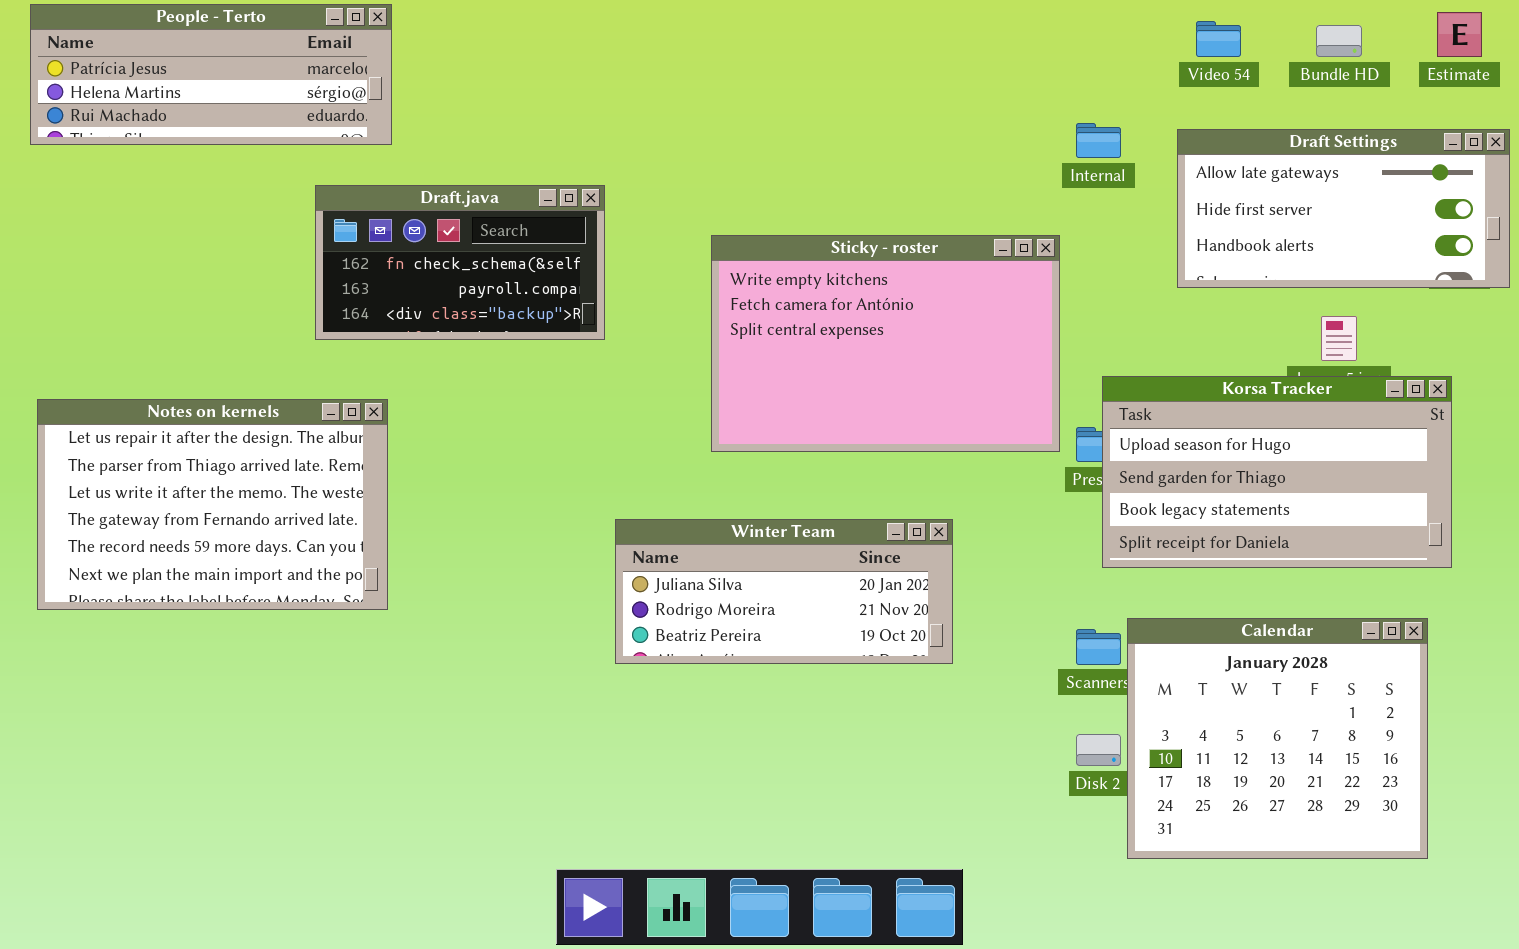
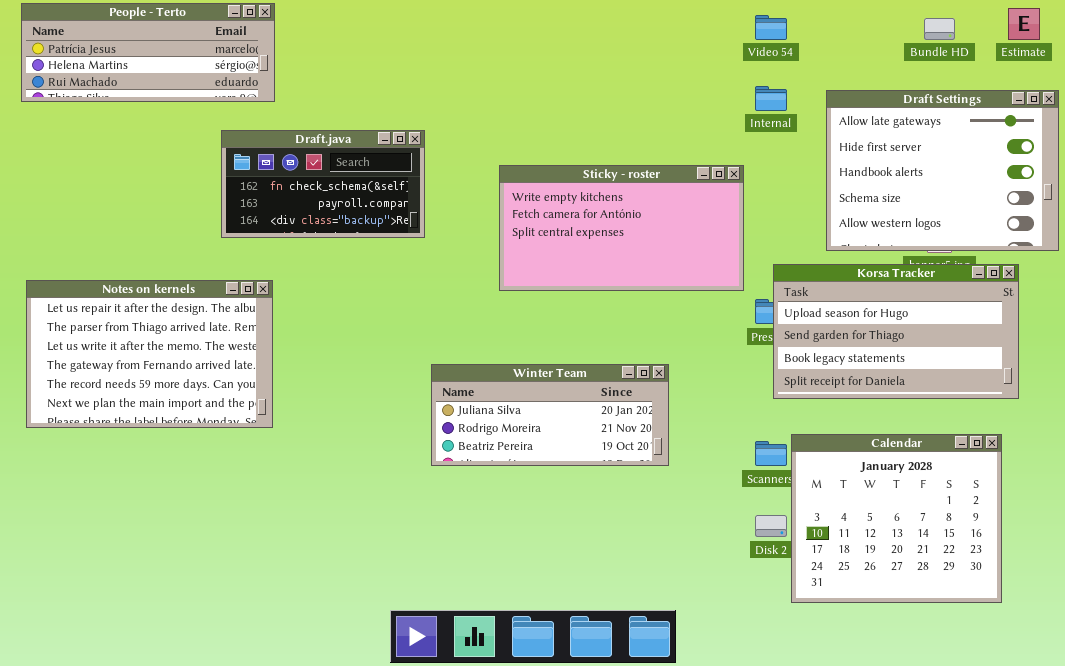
Video 54: [1196,21,1241,57] -> [755,15,787,40], moved
Draft Settings: [1177,129,1510,288] -> [826,90,1059,251], resized
Sticky - roster: [711,235,1060,452] -> [499,165,744,291], resized

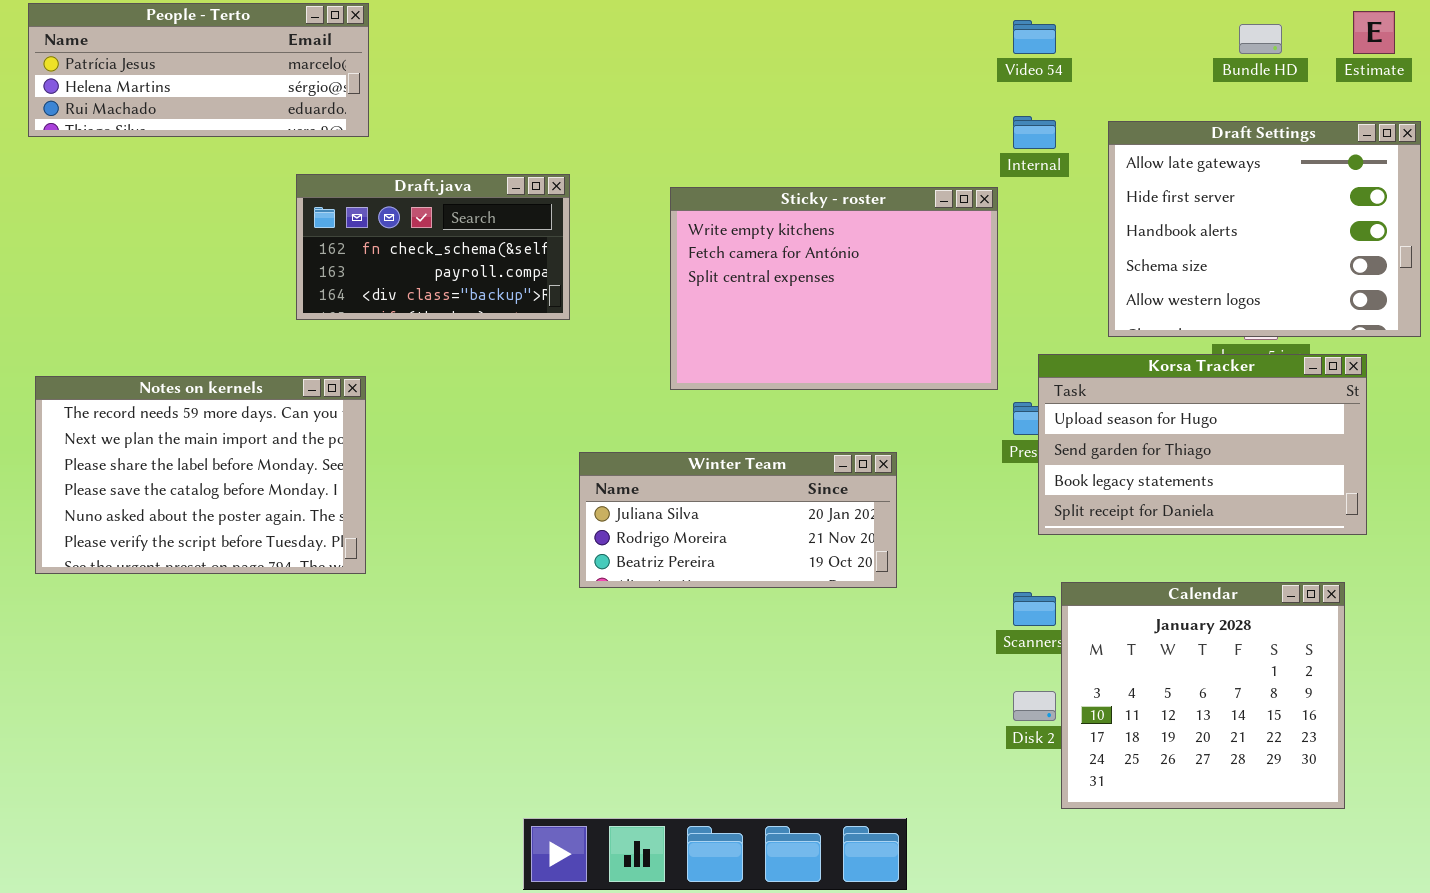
Sticky - roster: [499,165,744,291] -> [670,187,998,390], resized
Notes on kernels: [26,280,273,428] -> [35,376,366,574], scrolled down 4 rows
Winter Team: [431,364,669,466] -> [579,452,897,588], moved

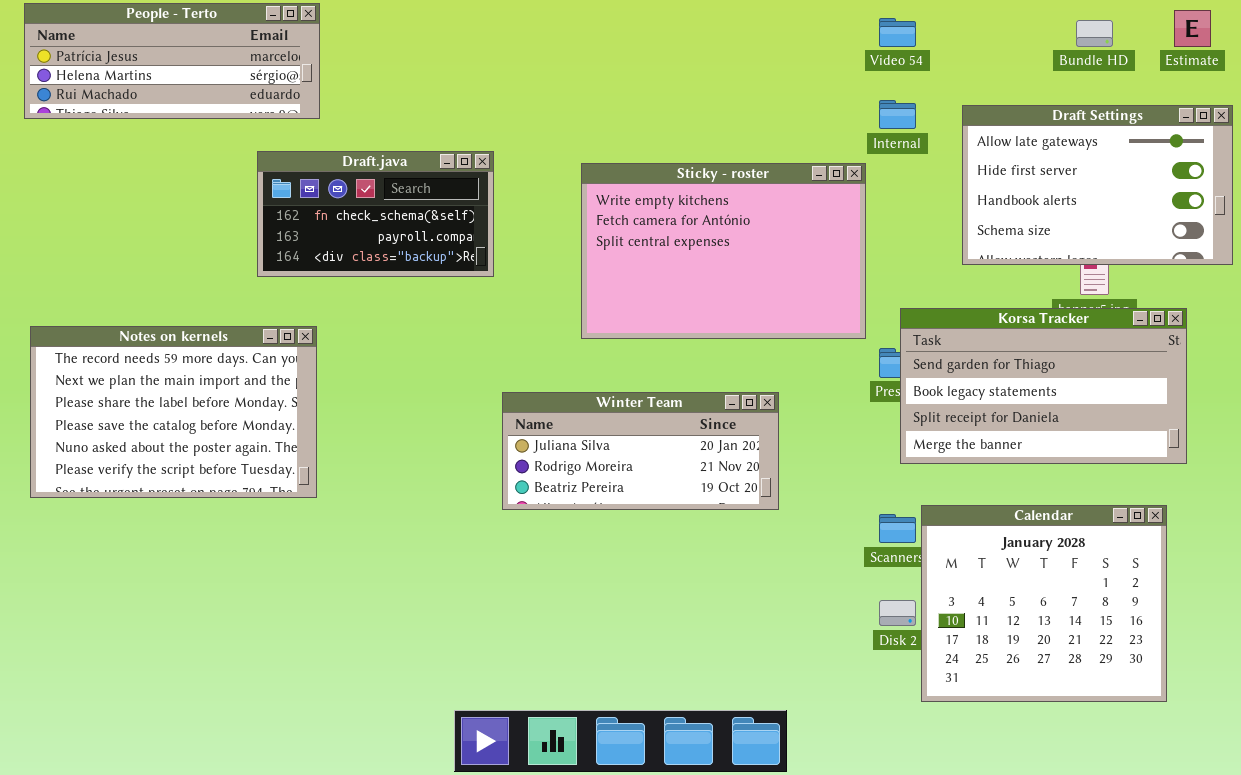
Draft Settings: [1108,121,1421,337] -> [962,105,1233,265], resized
Korsa Tracker: [1038,354,1367,535] -> [900,308,1187,464], scrolled down 1 row

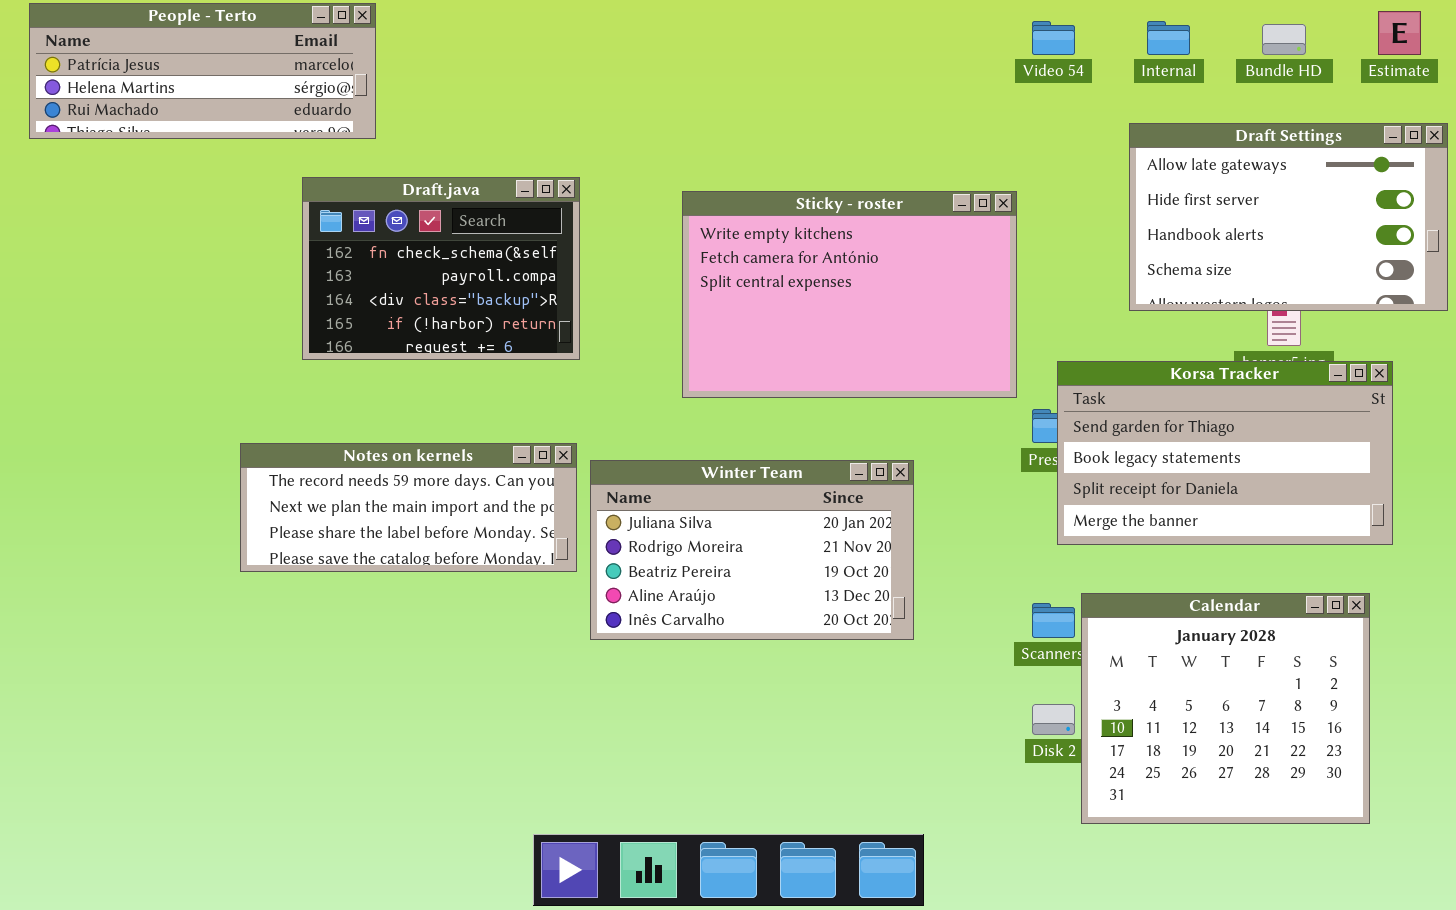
Internal: [879,100,916,129] -> [1147,21,1190,55], moved
Draft.java: [257,151,494,277] -> [302,177,580,360], resized
Notes on kernels: [30,326,317,498] -> [240,443,577,572], moved, resized
Winter Team: [502,392,779,510] -> [590,460,914,640], resized

